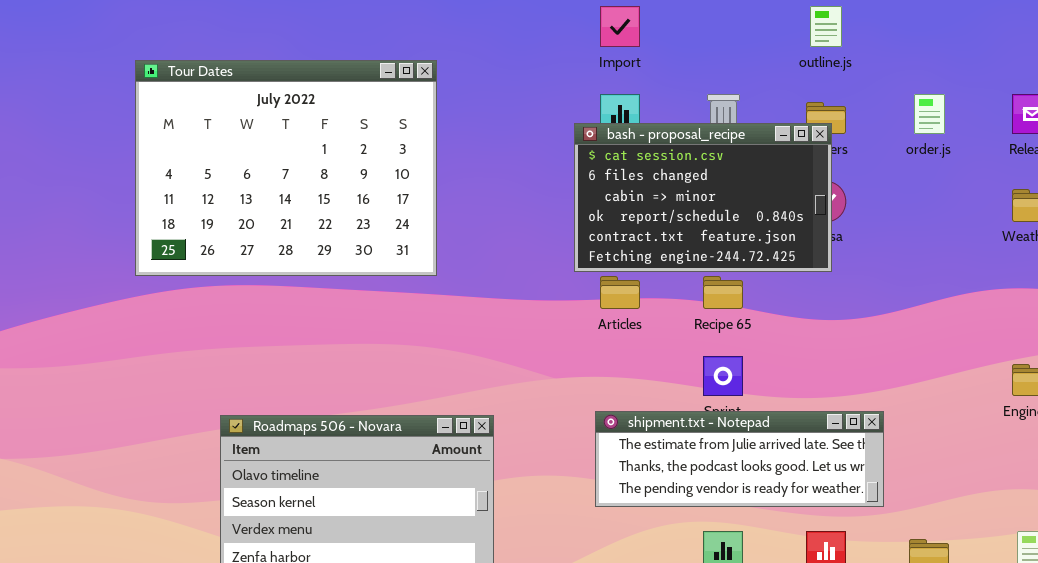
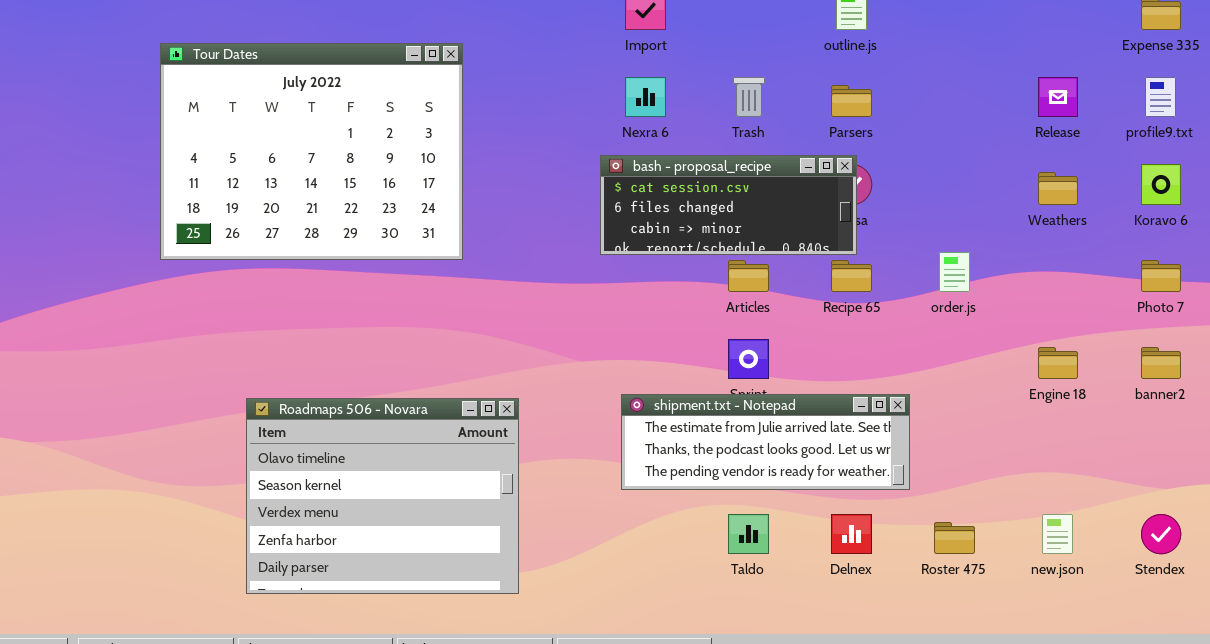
order.js: [914,94,945,134] -> [939,252,970,292], moved
bash - proposal_recipe: [574,123,832,272] -> [600,155,857,255], resized
Articles: [600,276,640,309] -> [728,260,769,292], moved
Recipe 65: [703,276,743,309] -> [831,260,872,292], moved

